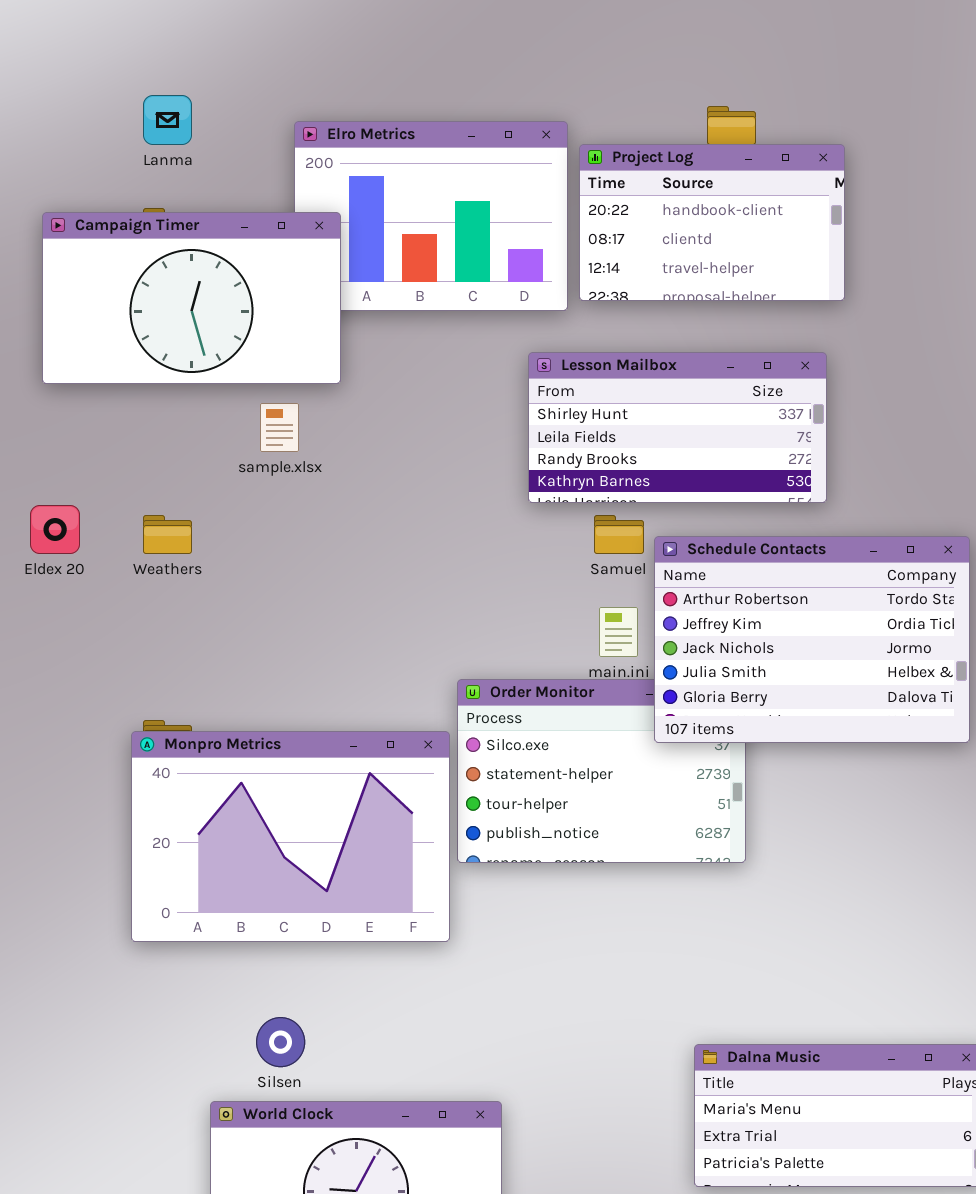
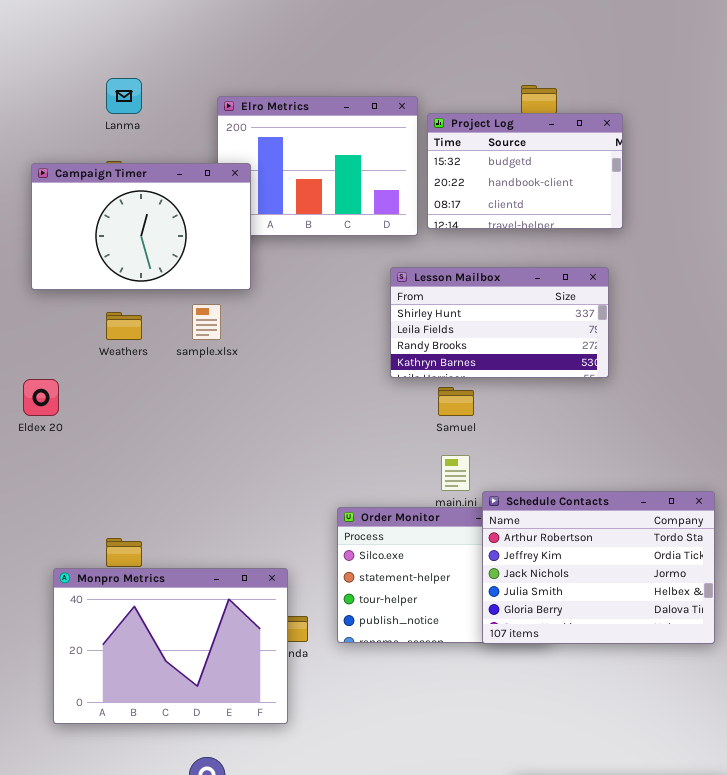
Project Log: [579,144,845,301] -> [427,113,623,229], scrolled up 1 row
Weathers: [143,515,192,554] -> [106,312,142,340], moved
Schedule Contacts: [654,536,970,743] -> [482,491,715,644], moved
Monpro Metrics: [131,731,450,942] -> [53,568,288,724], moved

